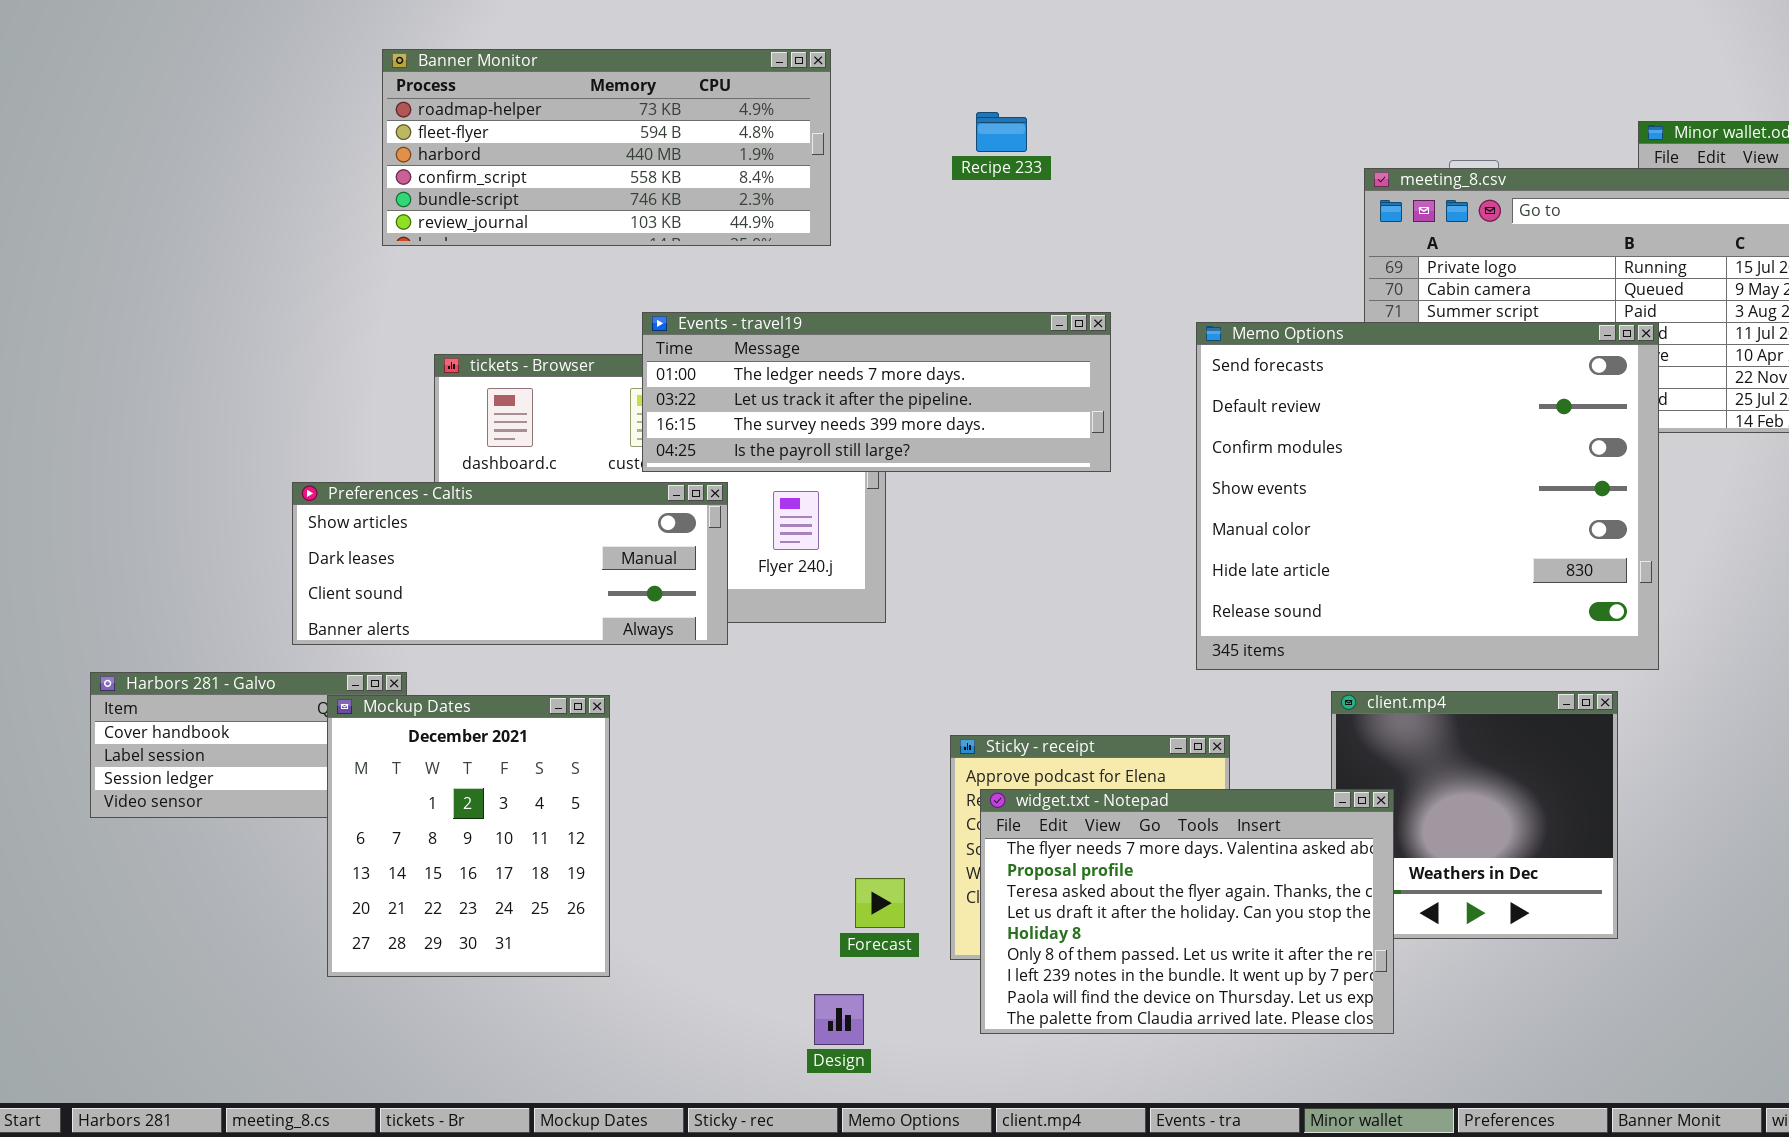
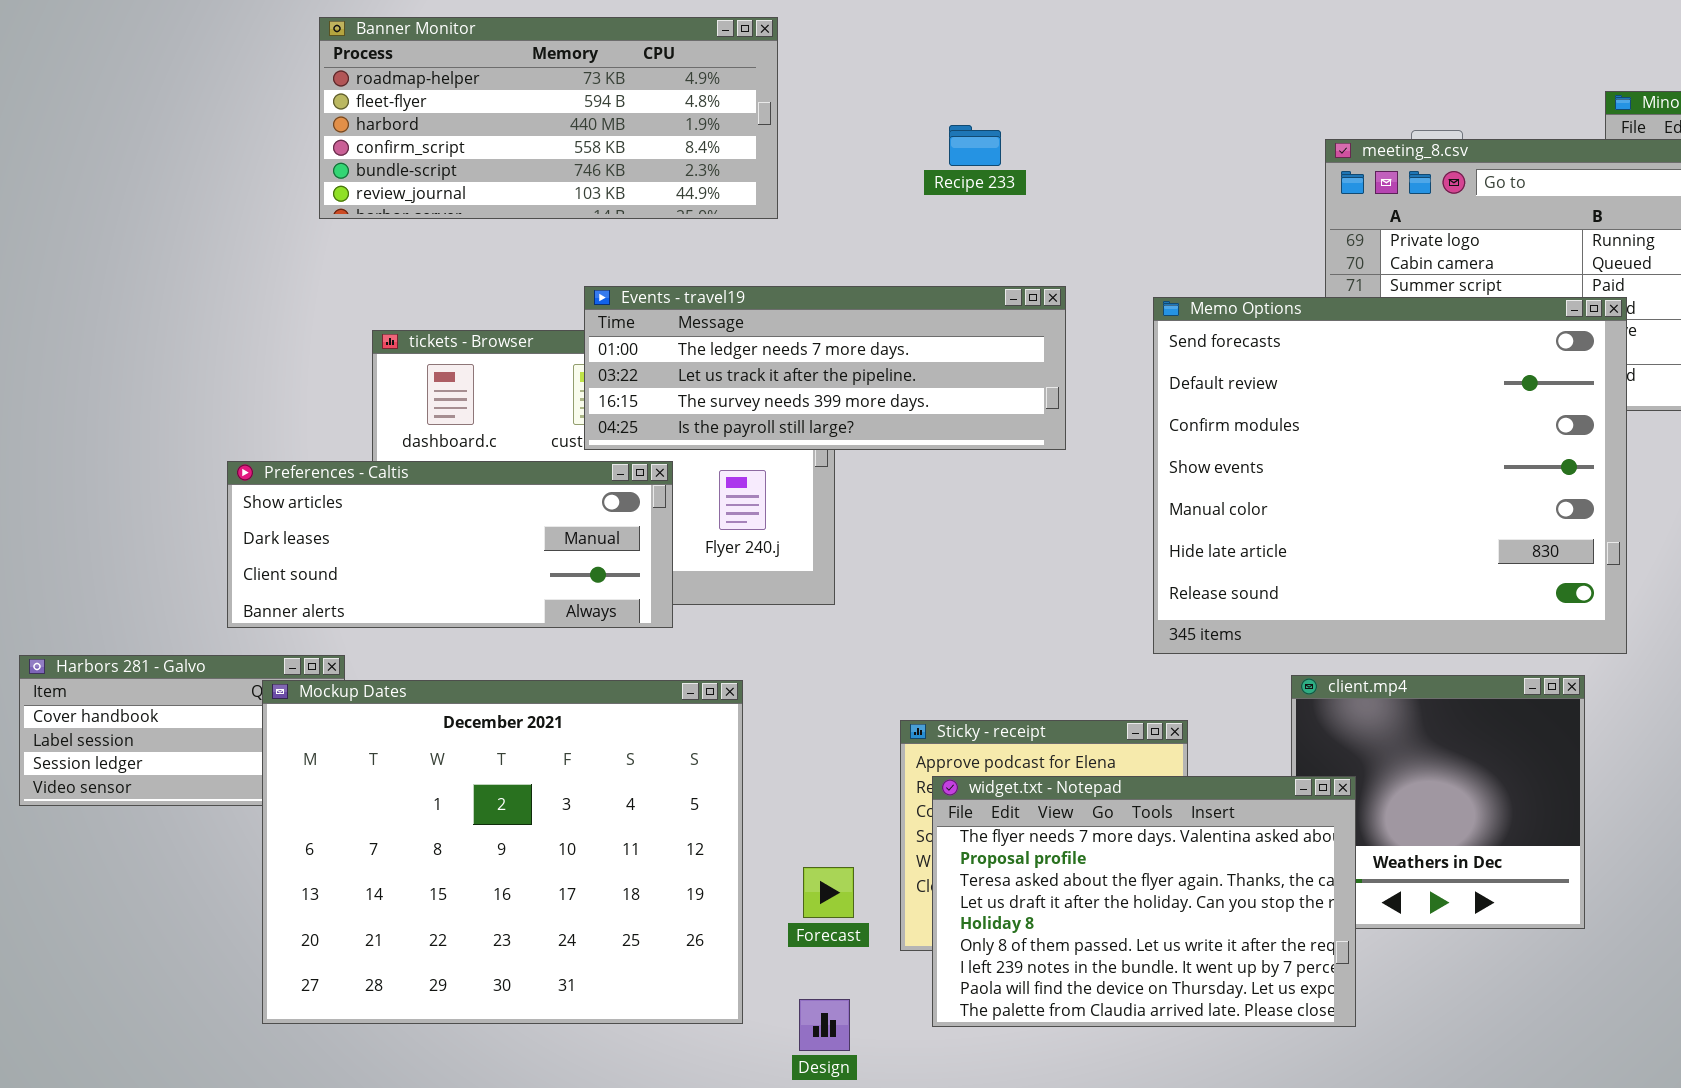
Recipe 233: [976,112,1027,152] -> [949,125,1001,166], moved
Mockup Dates: [327,695,610,977] -> [262,680,743,1024], resized
Design: [814,994,864,1045] -> [799,999,850,1051], moved

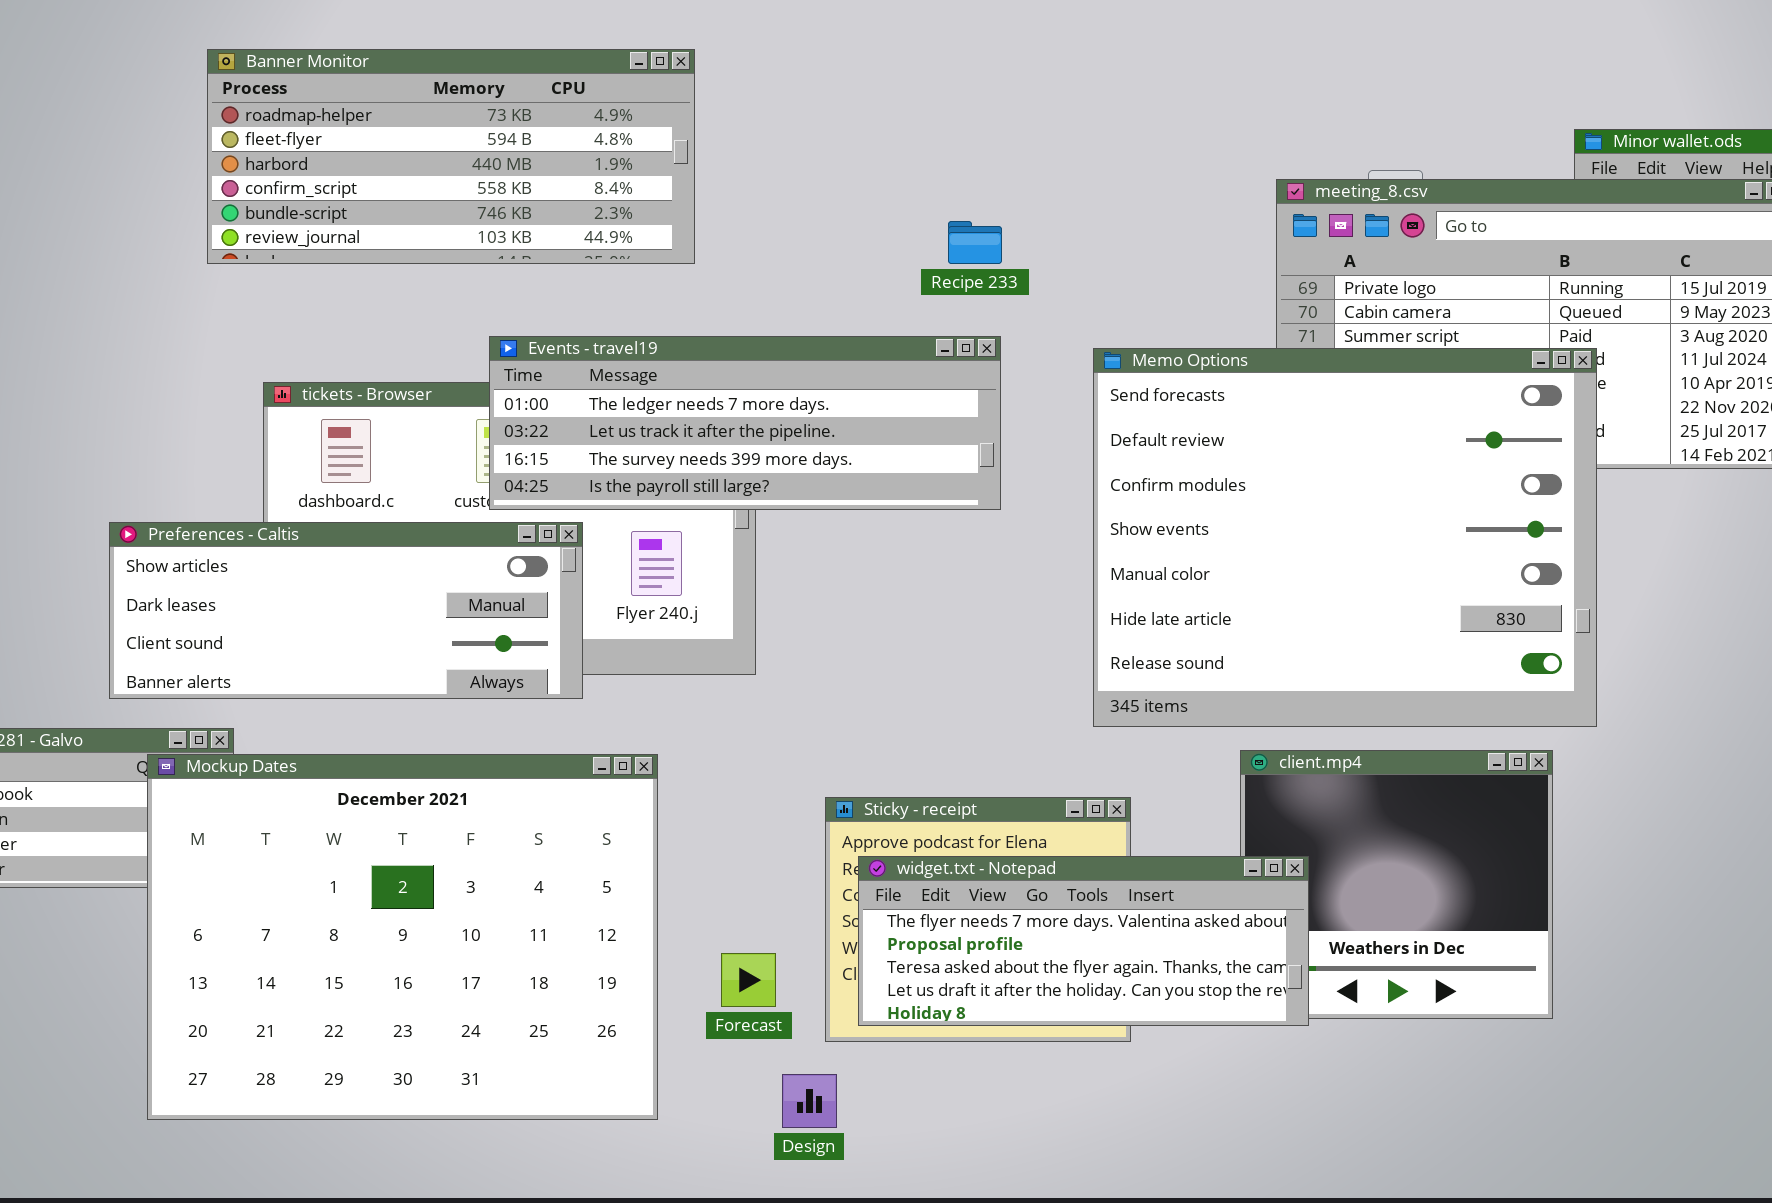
Recipe 233: [949,125,1001,166] -> [948,221,1002,264], moved
widget.txt - Notepad: [932,776,1356,1027] -> [858,856,1309,1026], resized
Design: [799,999,850,1051] -> [782,1074,837,1128], moved

